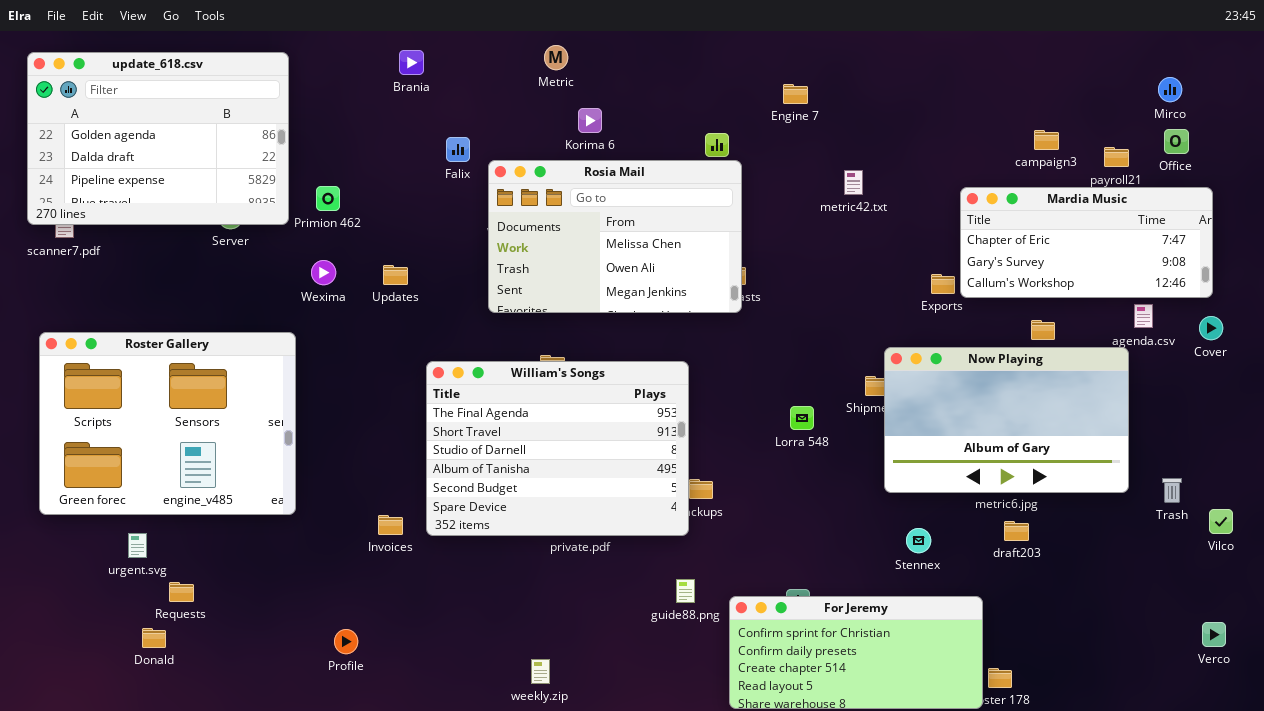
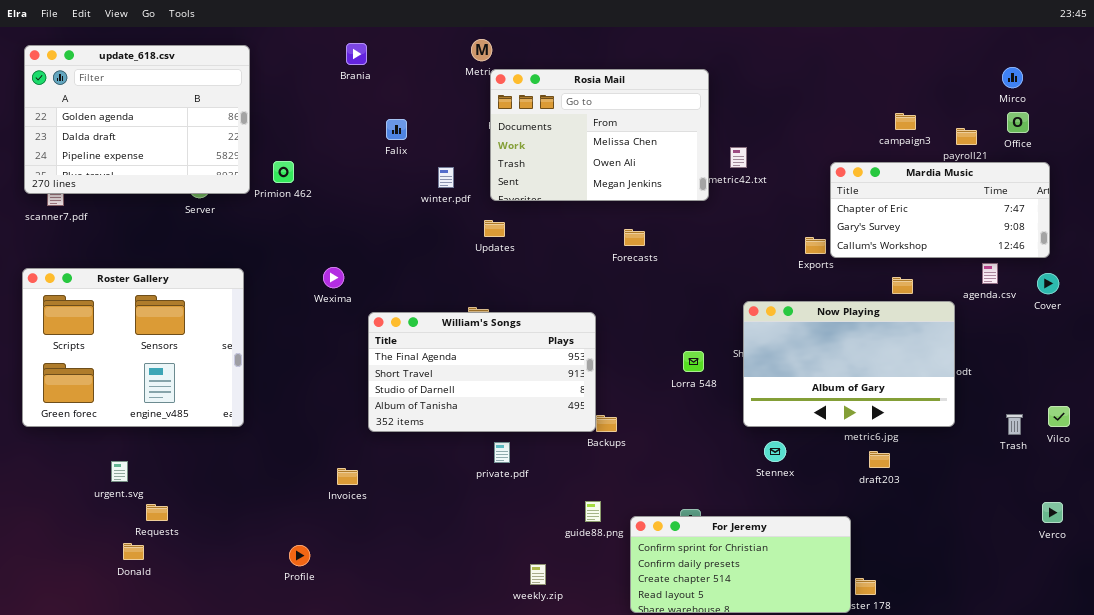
Rosia Mail: [488,160,742,313] -> [490,69,709,201], moved
Wexima: [311,260,336,285] -> [323,267,344,288], moved
Updates: [383,265,408,285] -> [484,220,505,237], moved
Roster Gallery: [39,332,296,515] -> [22,268,244,427], moved
Now Playing: [884,347,1129,493] -> [743,301,955,427], moved
William's Songs: [426,361,689,536] -> [368,312,596,432], resized
Vilco: [1209,509,1233,534] -> [1048,406,1070,427], moved
Invoices: [378,515,403,535] -> [337,468,358,485], moved
Stennex: [906,528,931,553] -> [764,441,786,462], moved
Verco: [1202,622,1226,647] -> [1042,502,1063,523], moved
weekly.zip: [531,659,550,684] -> [530,564,546,585], moved

